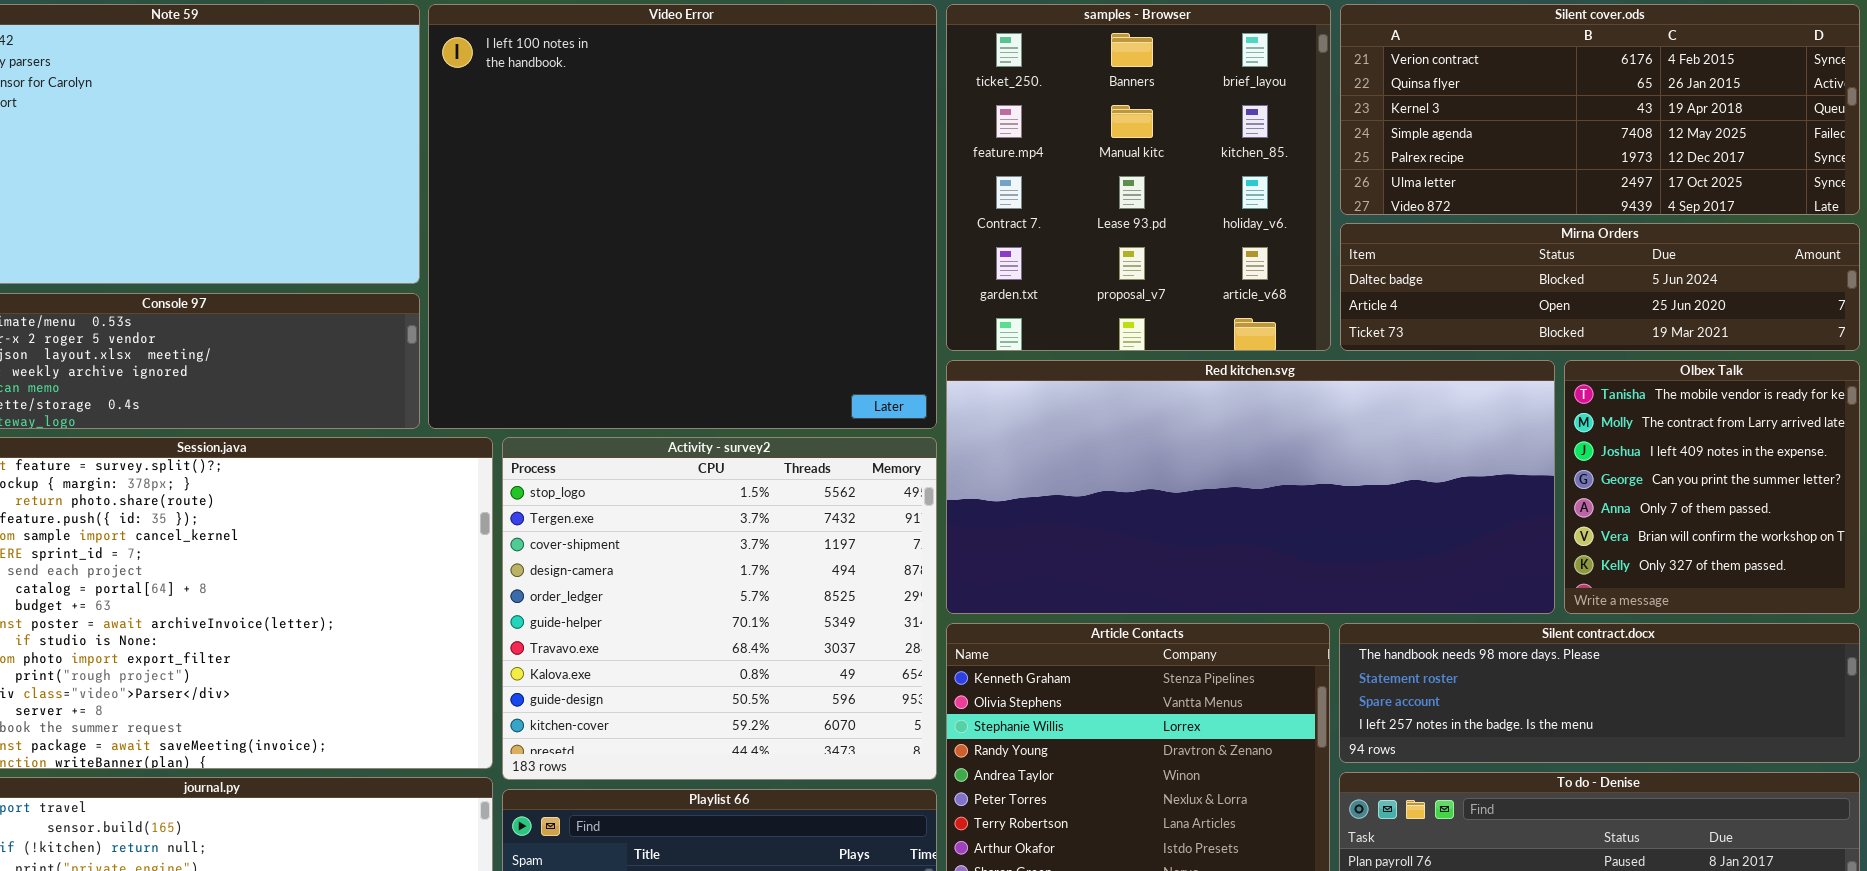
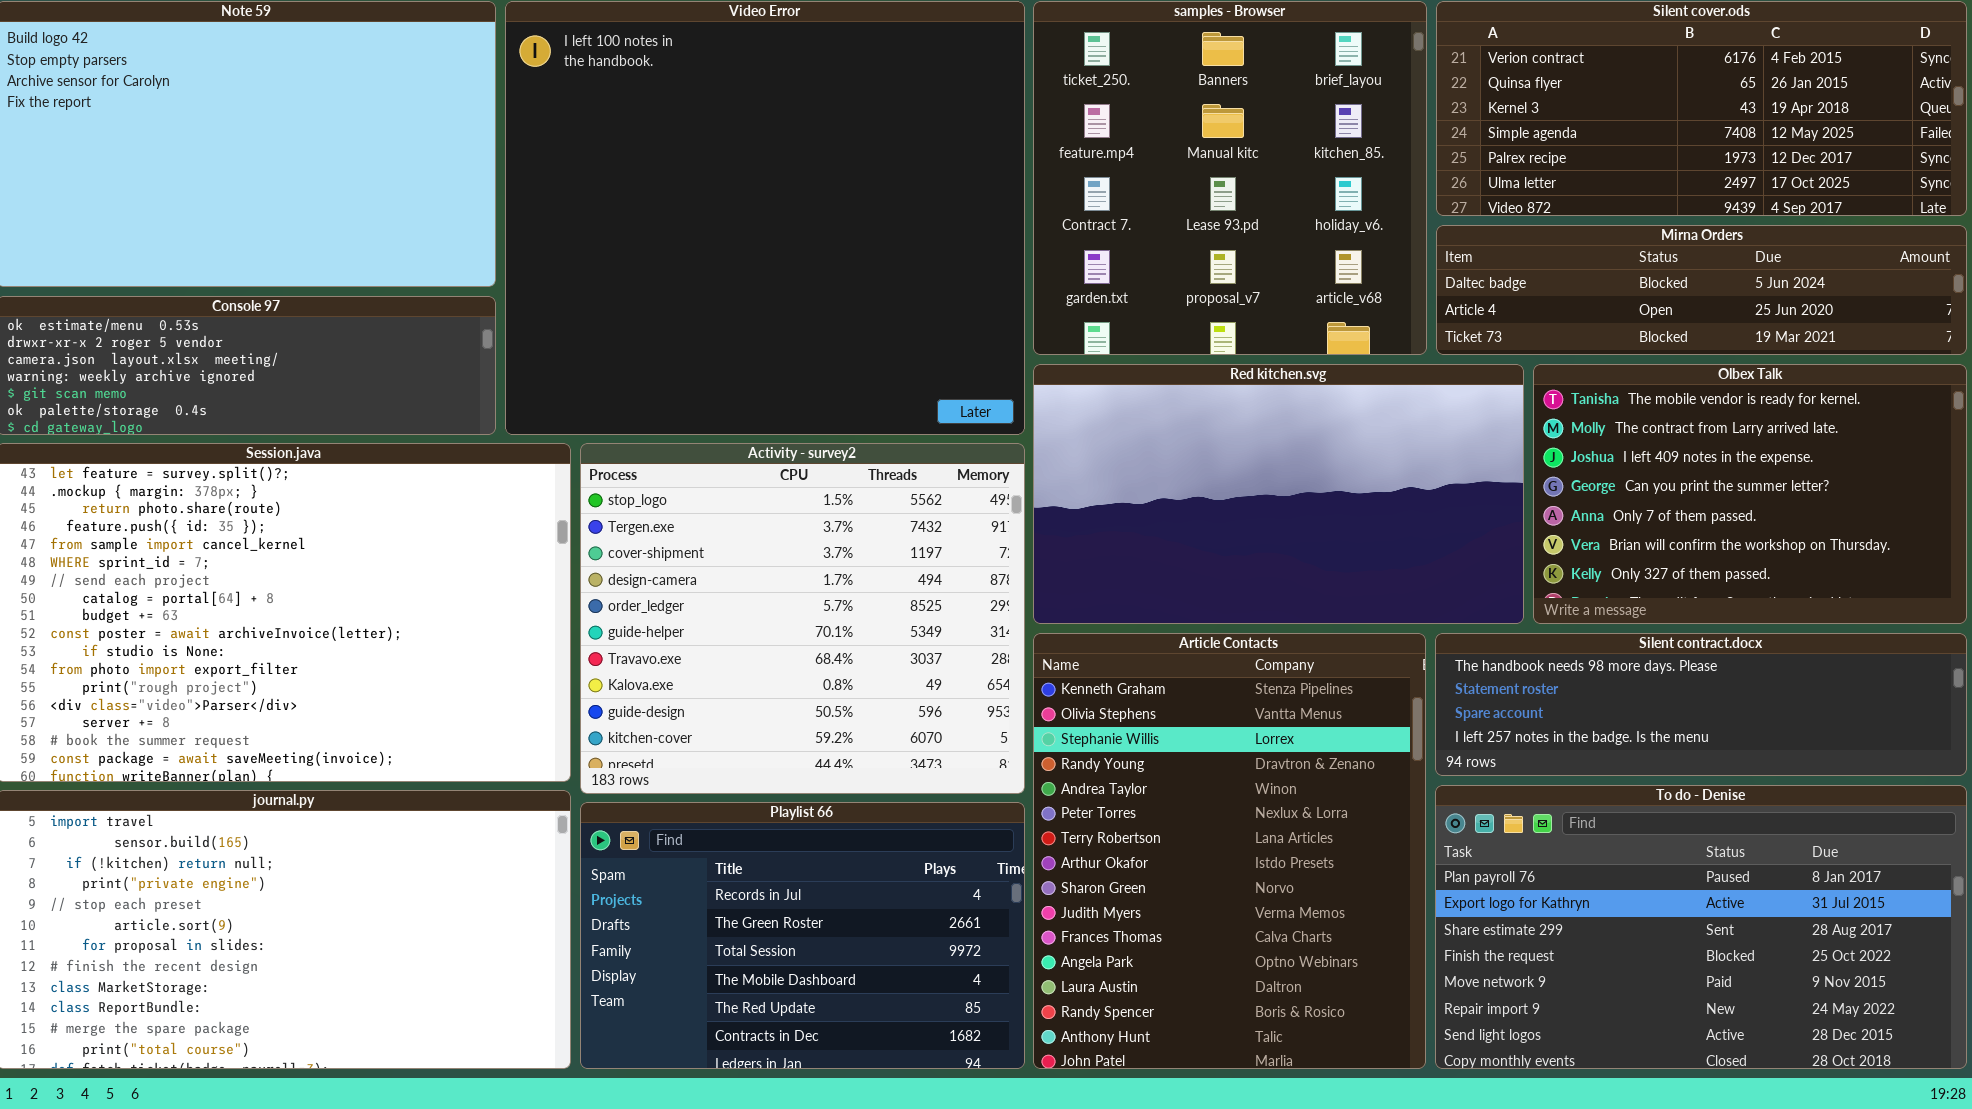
Red kitchen.svg: [946,360,1555,614] -> [1033,364,1524,624], resized
Olbex Talk: [1564,360,1860,614] -> [1533,364,1967,624], resized

